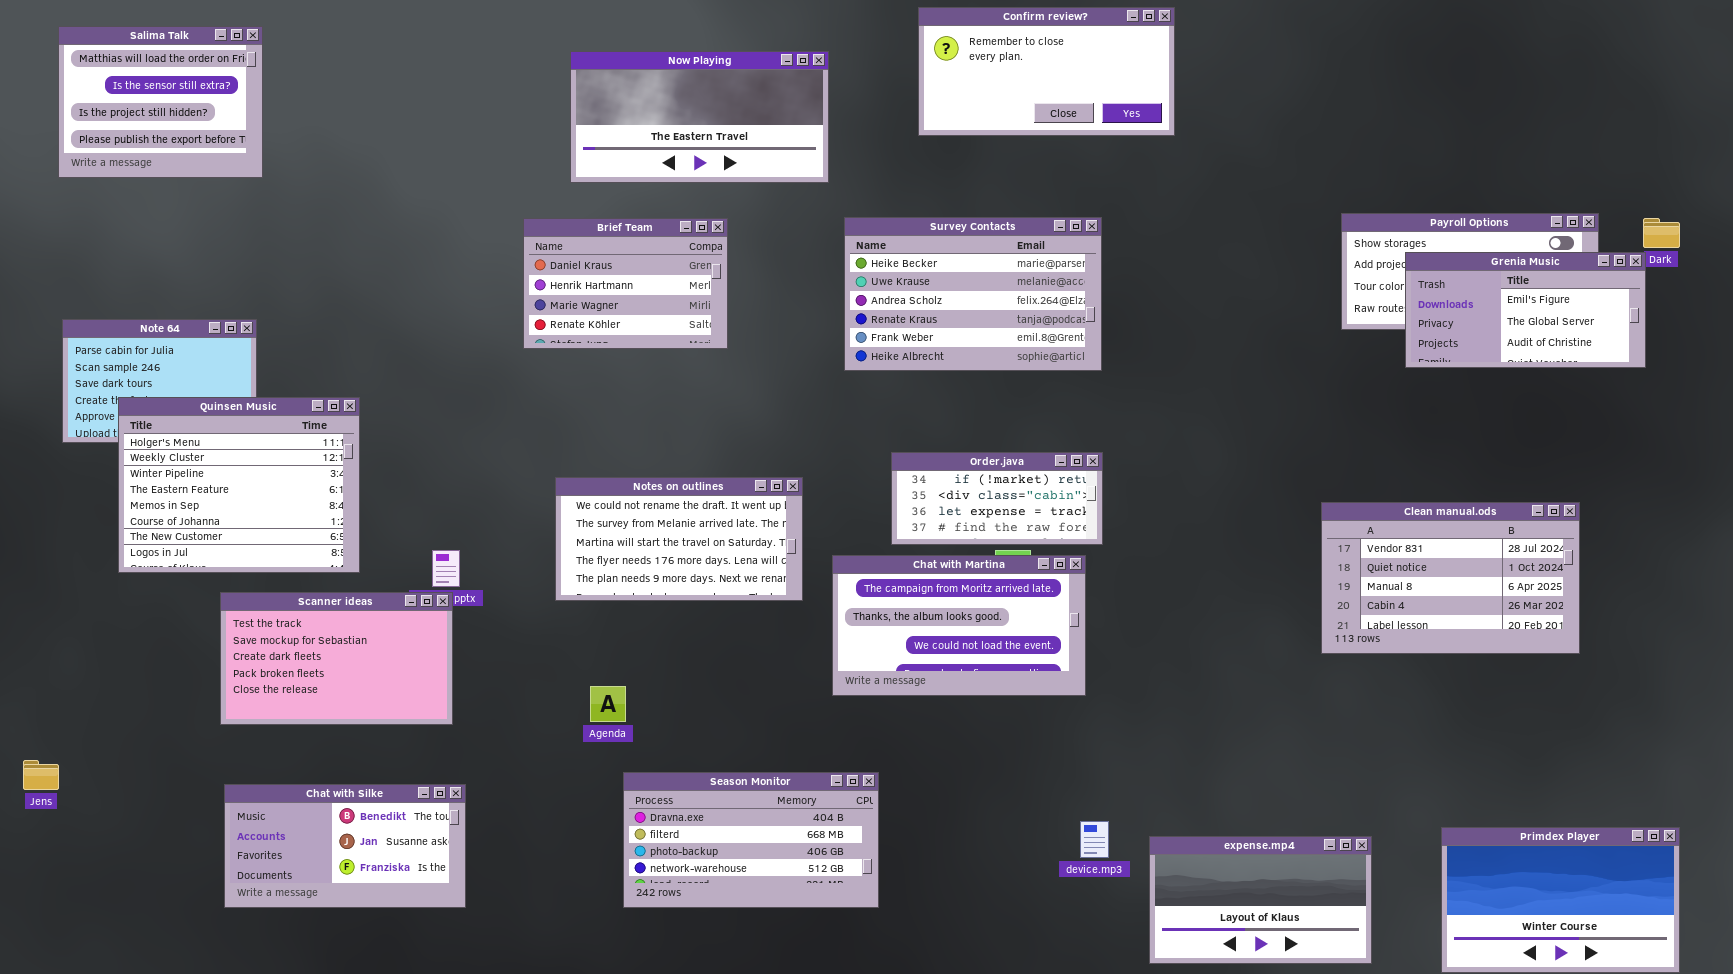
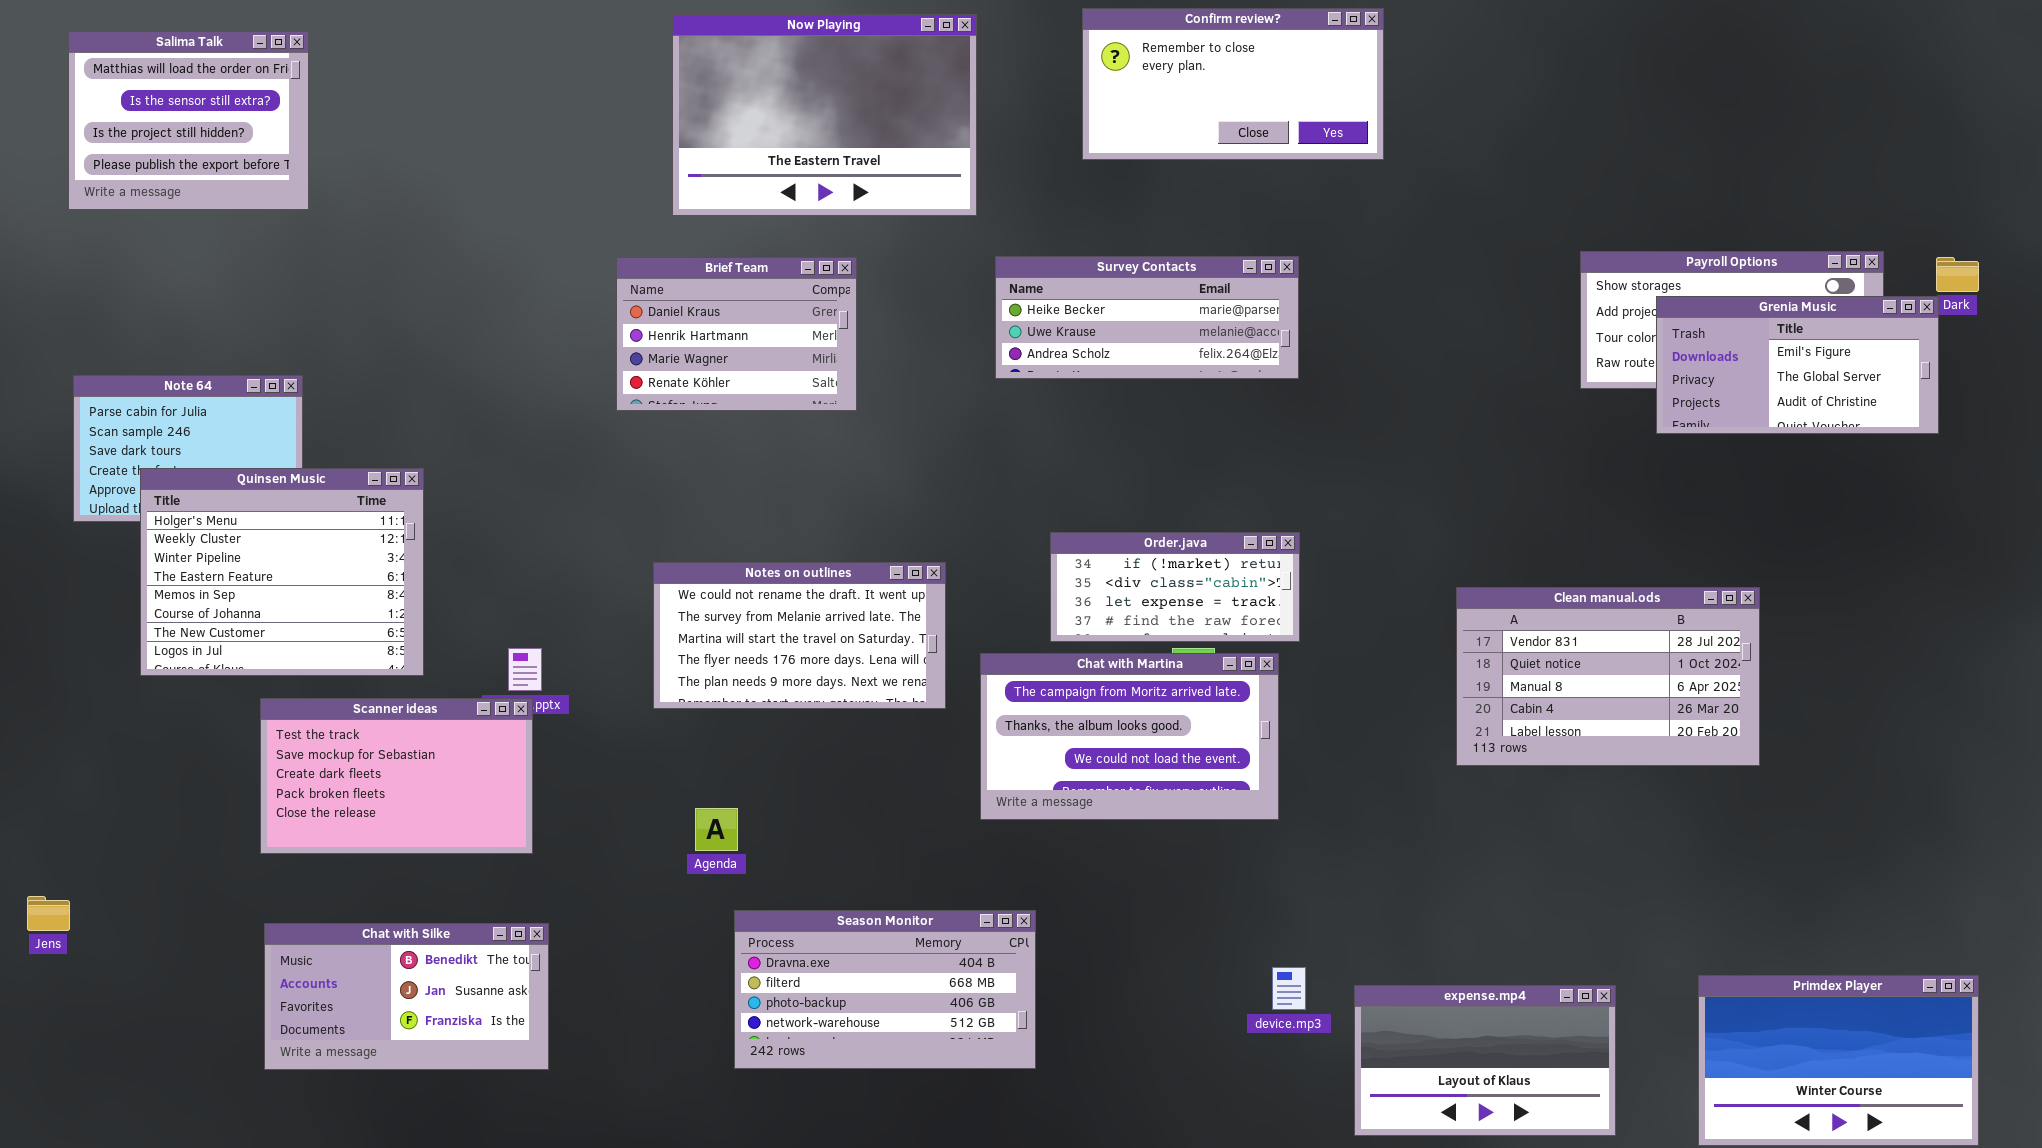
Now Playing: [570,51,829,183] -> [672,14,977,216], resized
Survey Contacts: [844,217,1102,371] -> [995,256,1299,379], resized
Clean manual.ods: [1321,502,1580,654] -> [1456,587,1760,766], moved

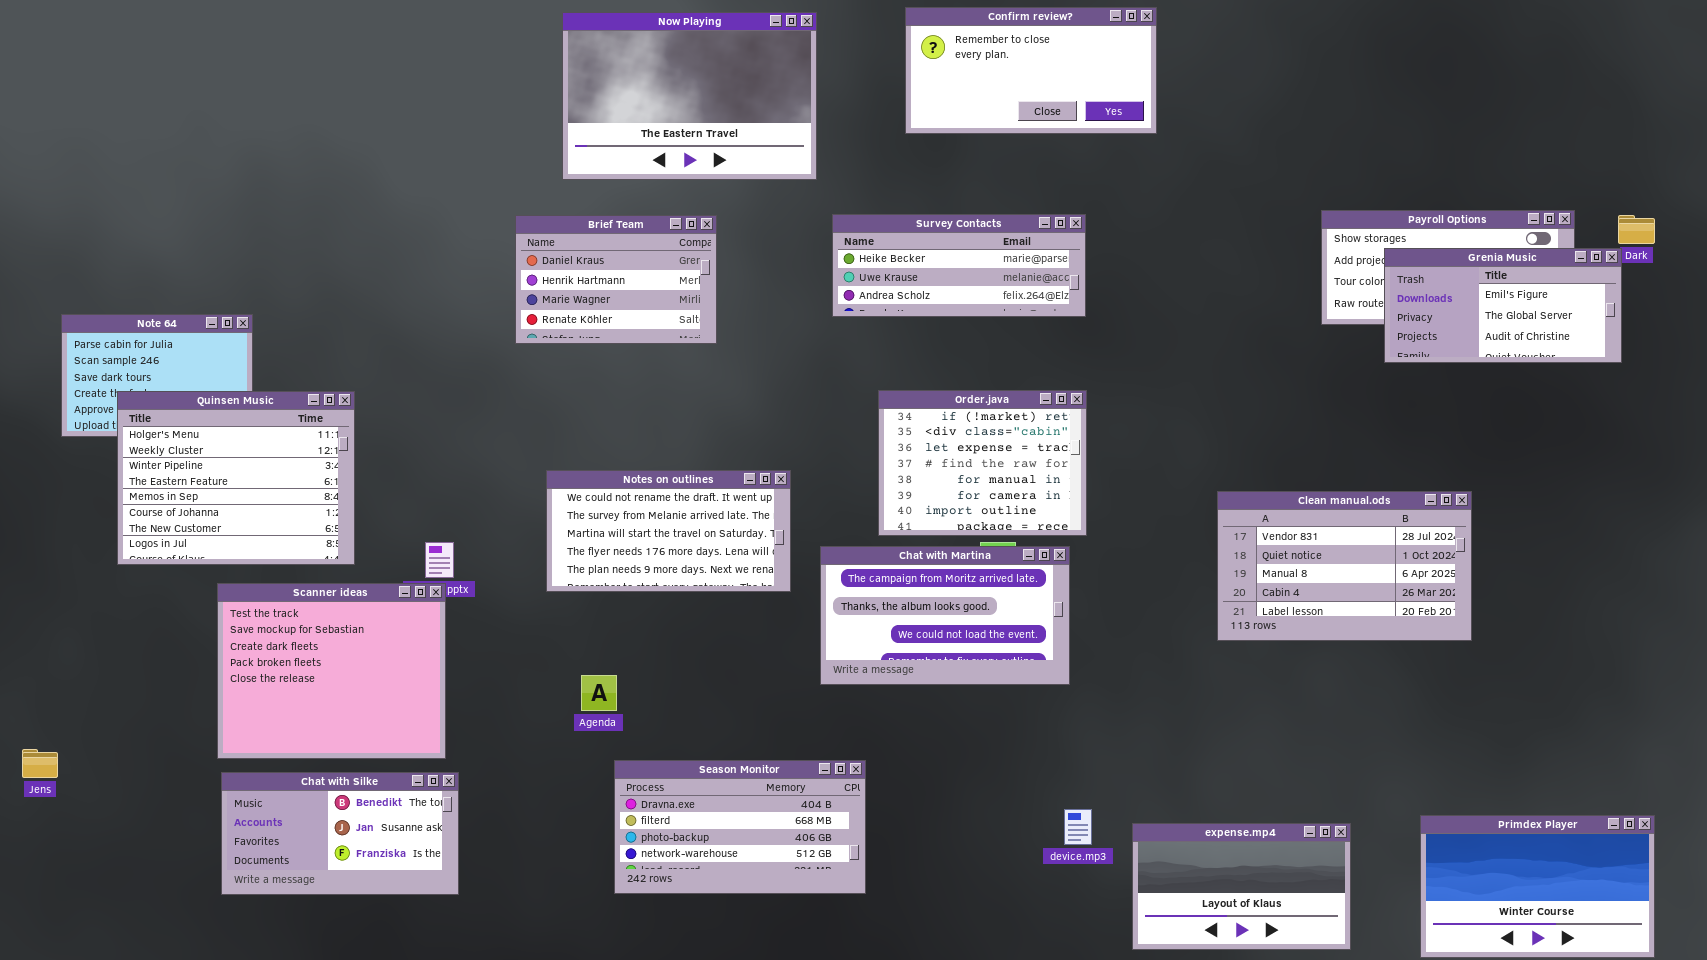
Salima Talk: [68,31,309,210] -> none, closed
Order.java: [1050,532,1300,642] -> [878,390,1087,536], resized
Scanner ideas: [260,698,533,854] -> [217,583,446,759], resized

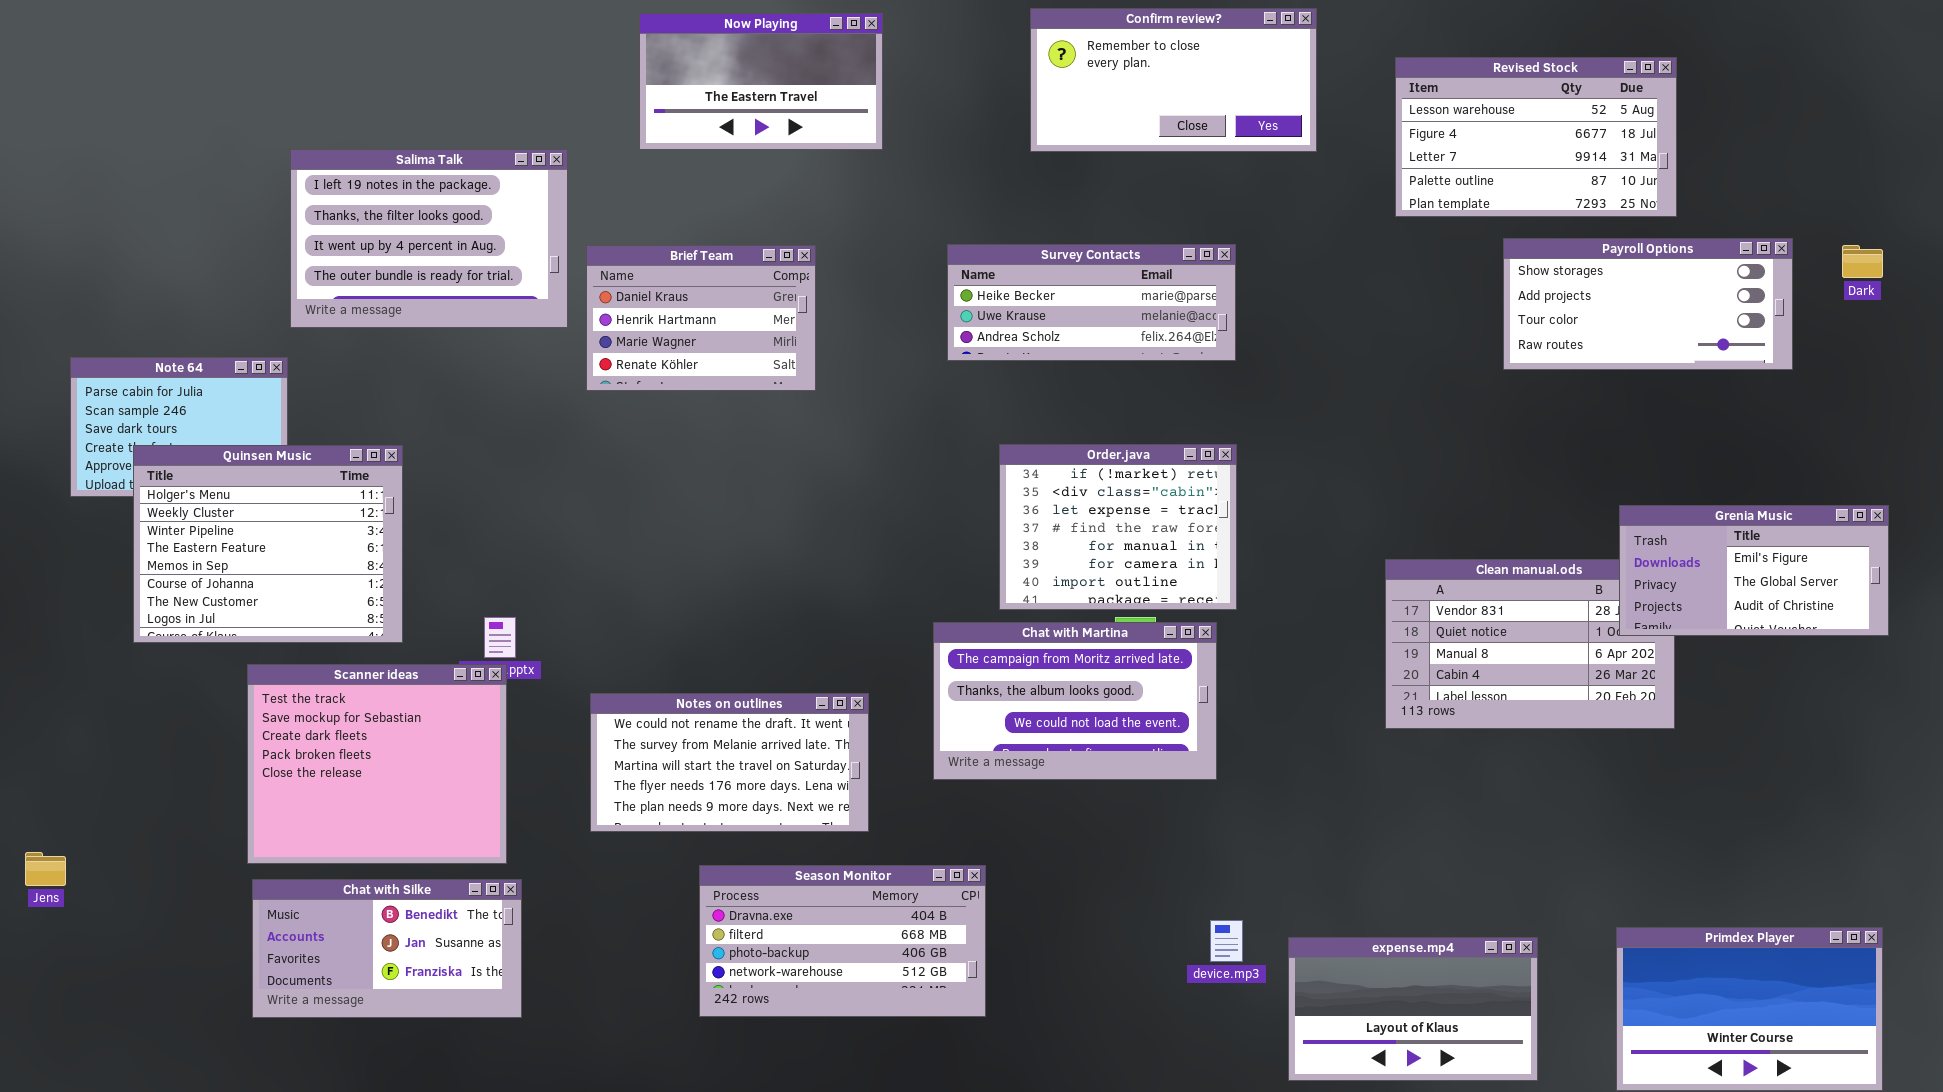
Now Playing: [562,12,817,180] -> [639,13,883,150], resized
Revised Stock: none -> [1395,57,1677,217], opened
Salima Talk: none -> [290,149,568,328], opened
Grenia Music: [1384,248,1622,363] -> [1619,505,1889,636], moved
Notes on outlines: [546,470,791,592] -> [590,693,869,832], moved

